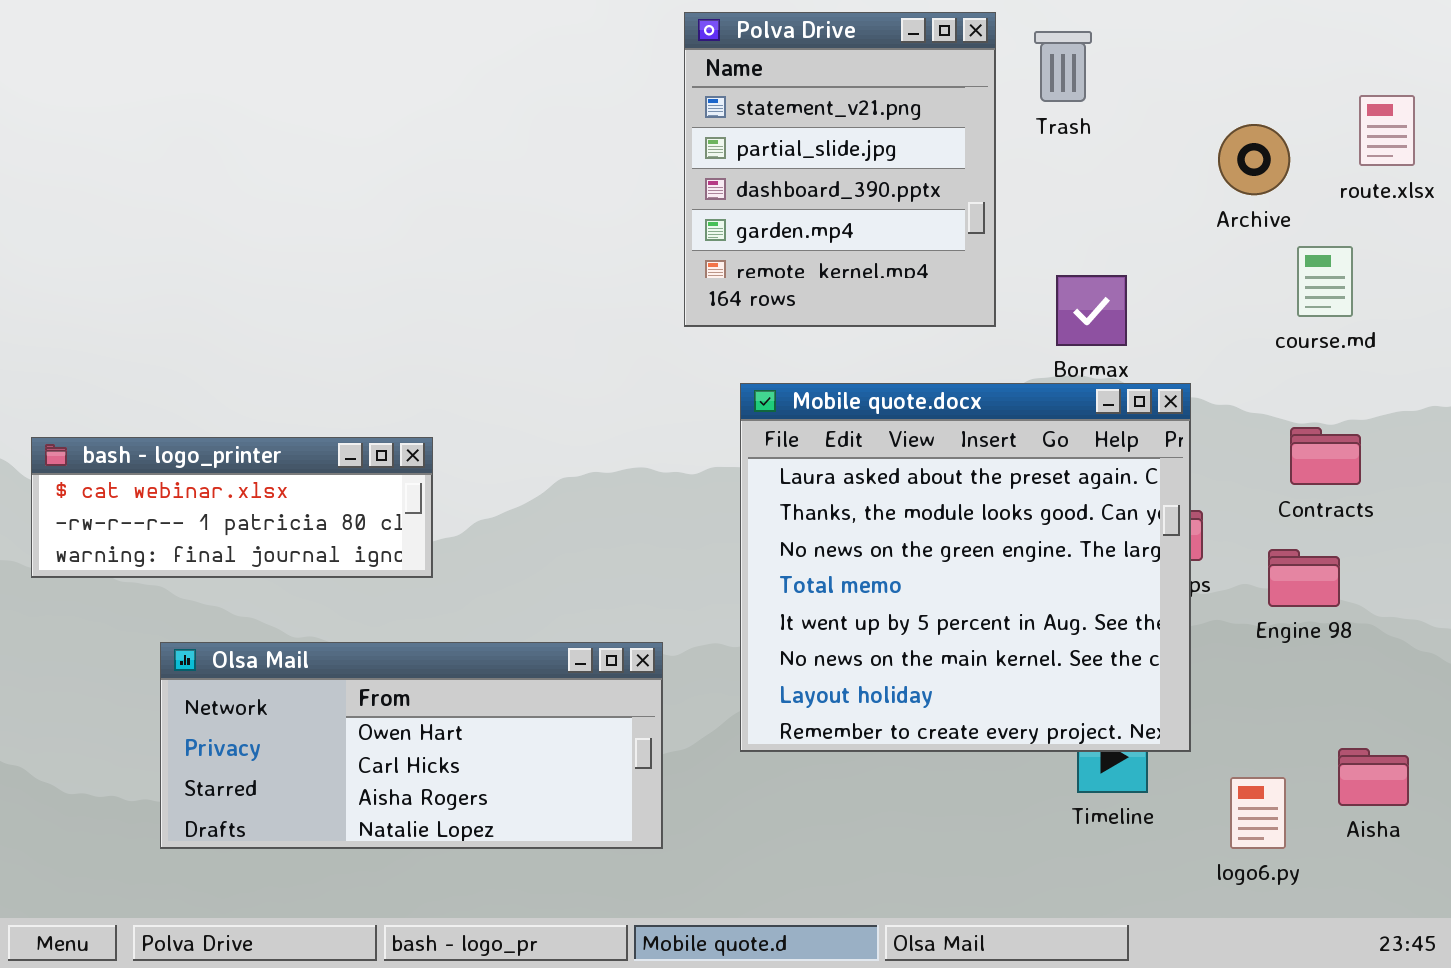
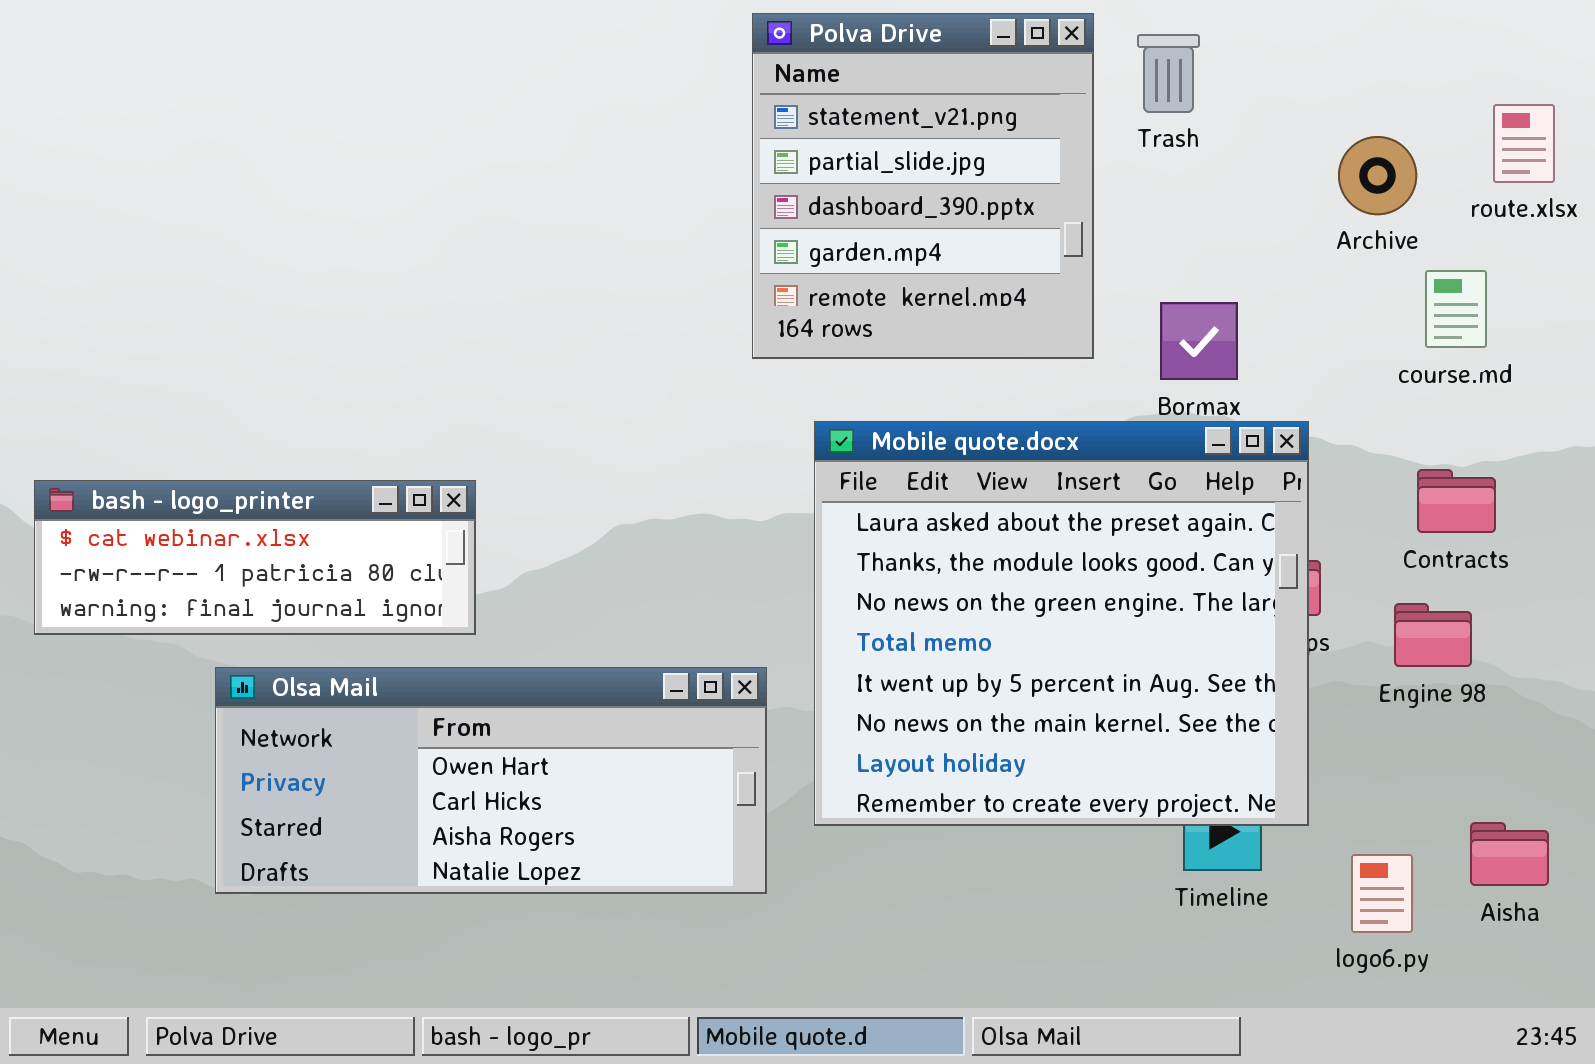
Olsa Mail: [160,642,663,849] -> [215,667,767,894], moved

